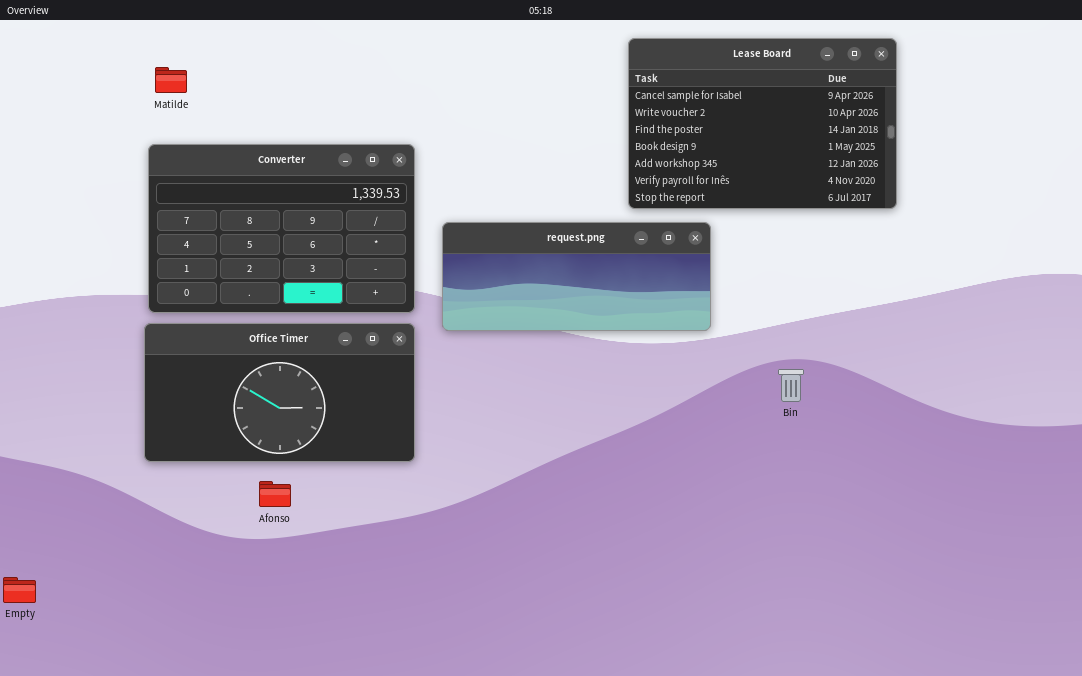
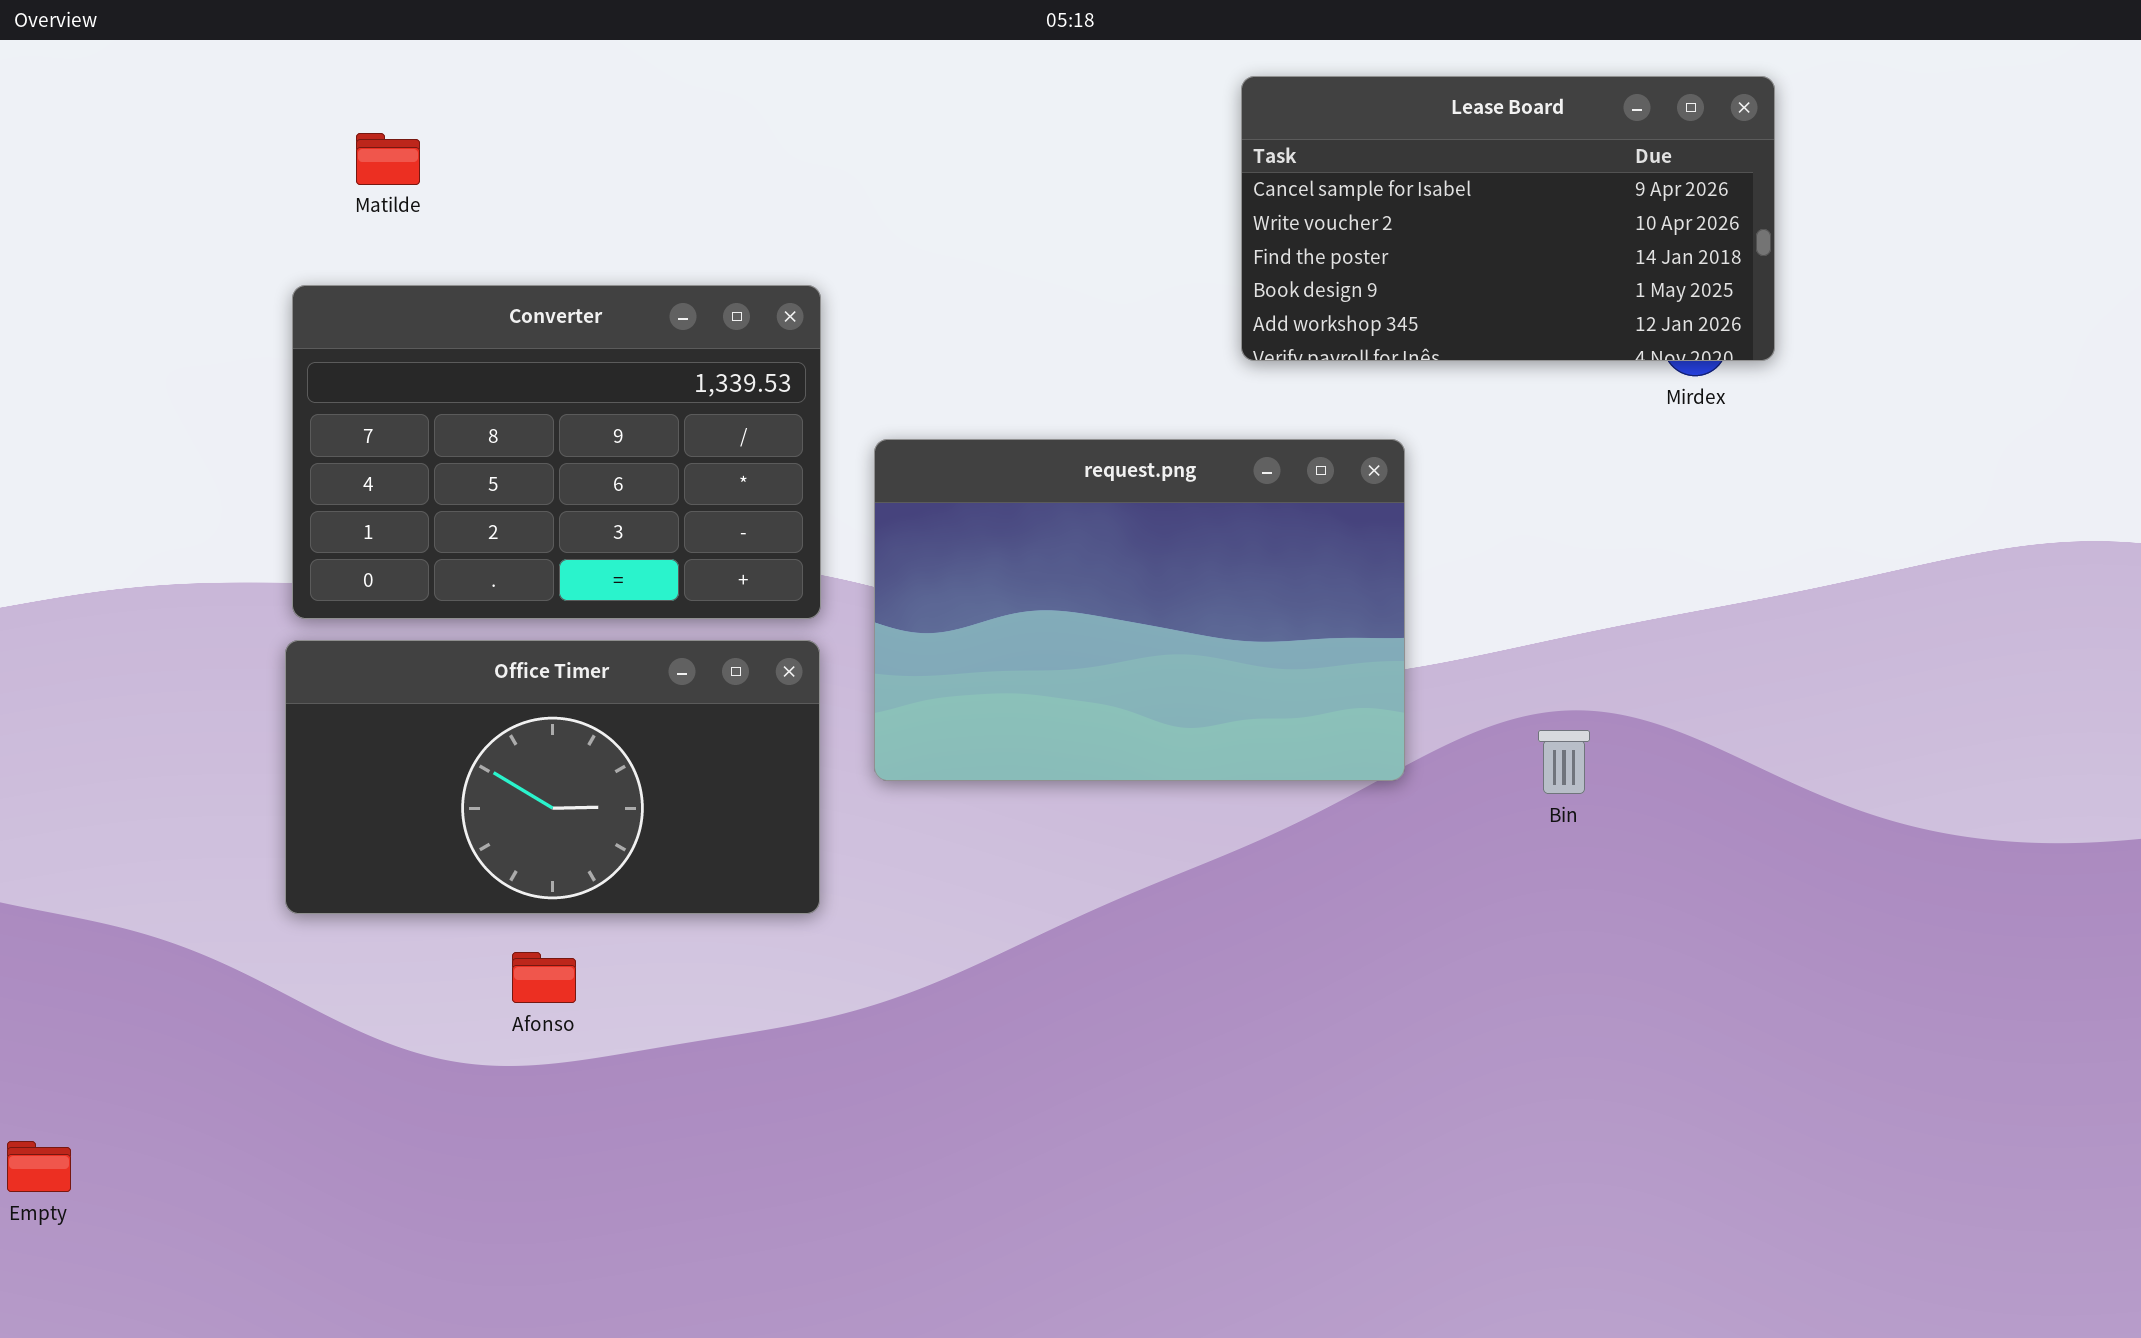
Lease Board: [628,38,897,209] -> [1241,76,1775,361], resized
Matilde: [155,67,187,93] -> [356,133,420,185], moved
request.png: [442,222,711,331] -> [874,439,1405,781], resized

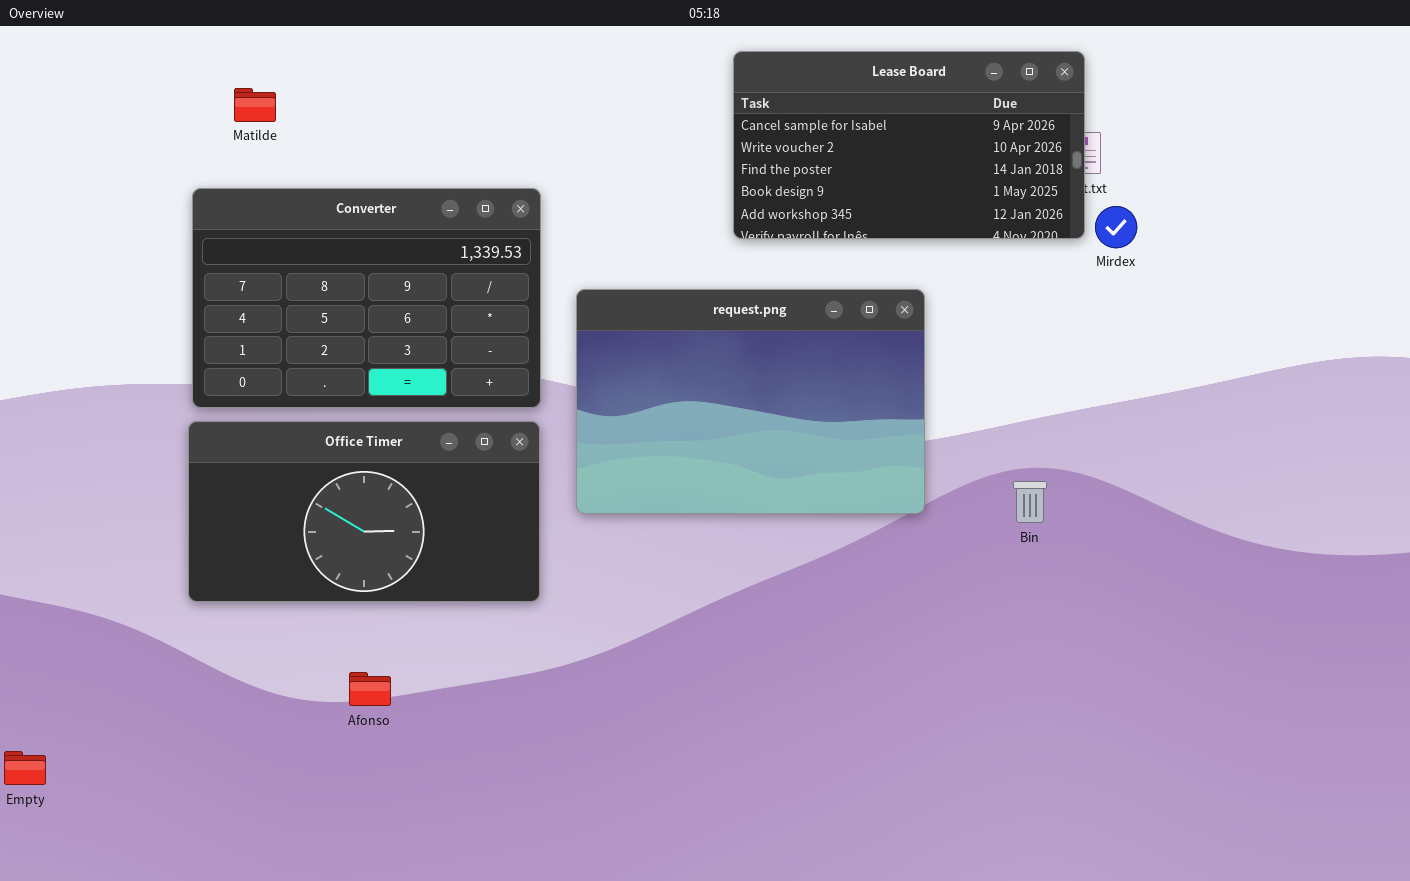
Lease Board: [1241,76,1775,361] -> [733,51,1085,239], moved
Afonso: [512,952,576,1003] -> [349,672,391,706], moved

